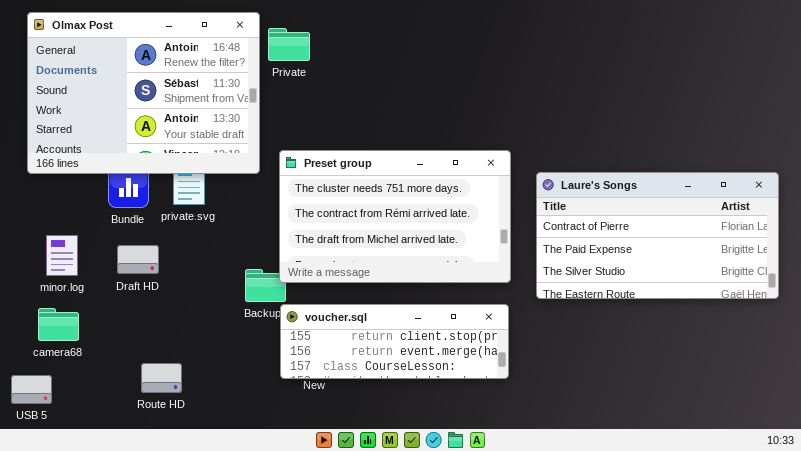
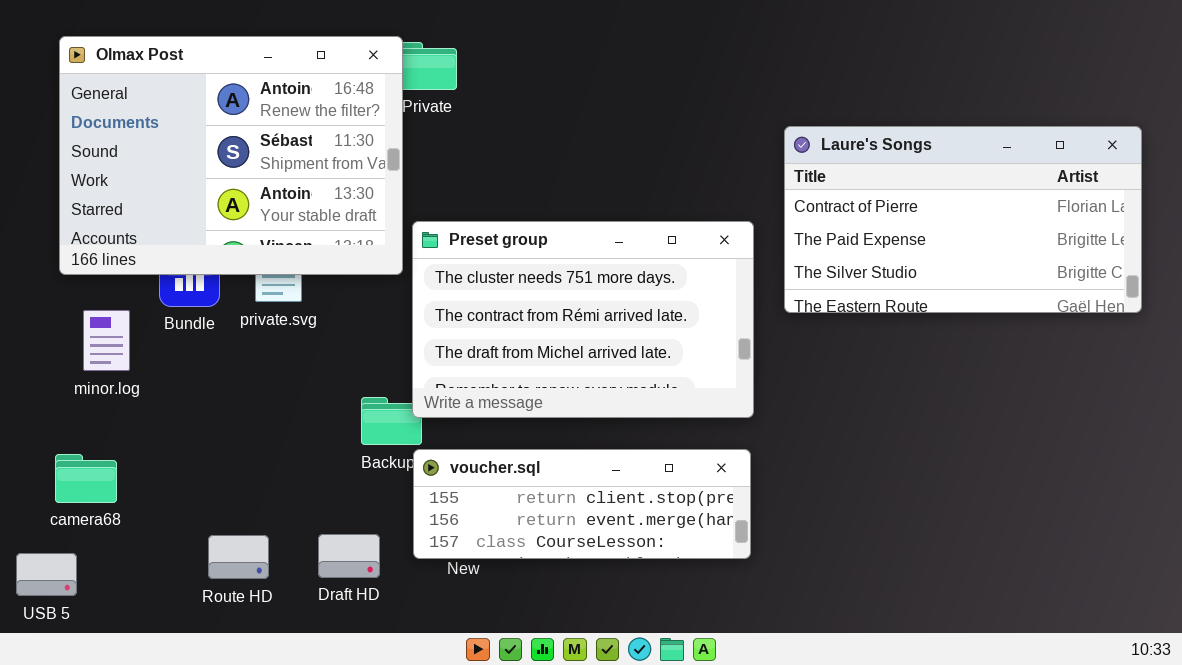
Olmax Post: [27,12,260,174] -> [59,36,403,275], moved
Laure's Songs: [536,172,779,299] -> [784,126,1142,313], moved
minor.log: [46,235,78,276] -> [83,310,130,371], moved
Draft HD: [117,245,159,274] -> [318,534,380,578], moved

